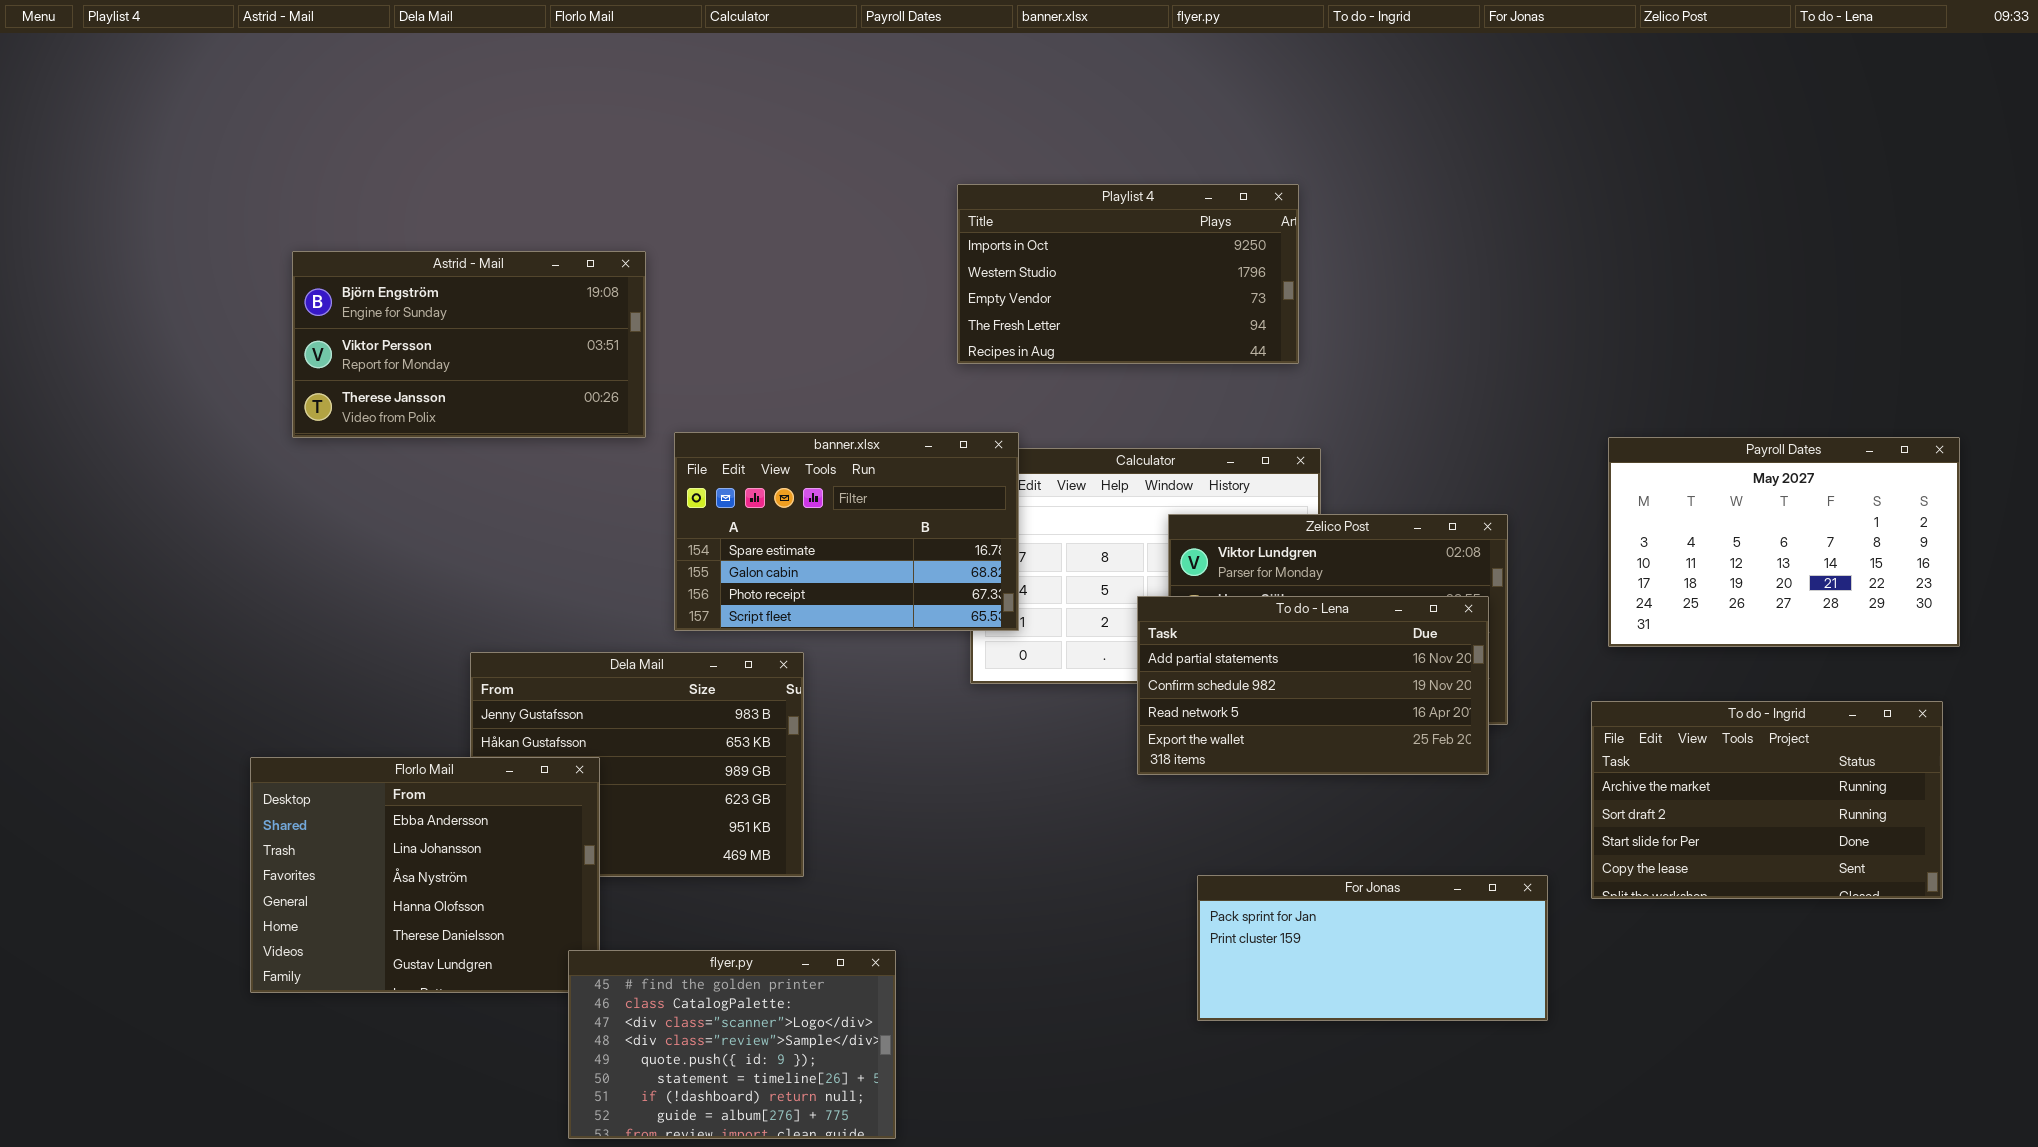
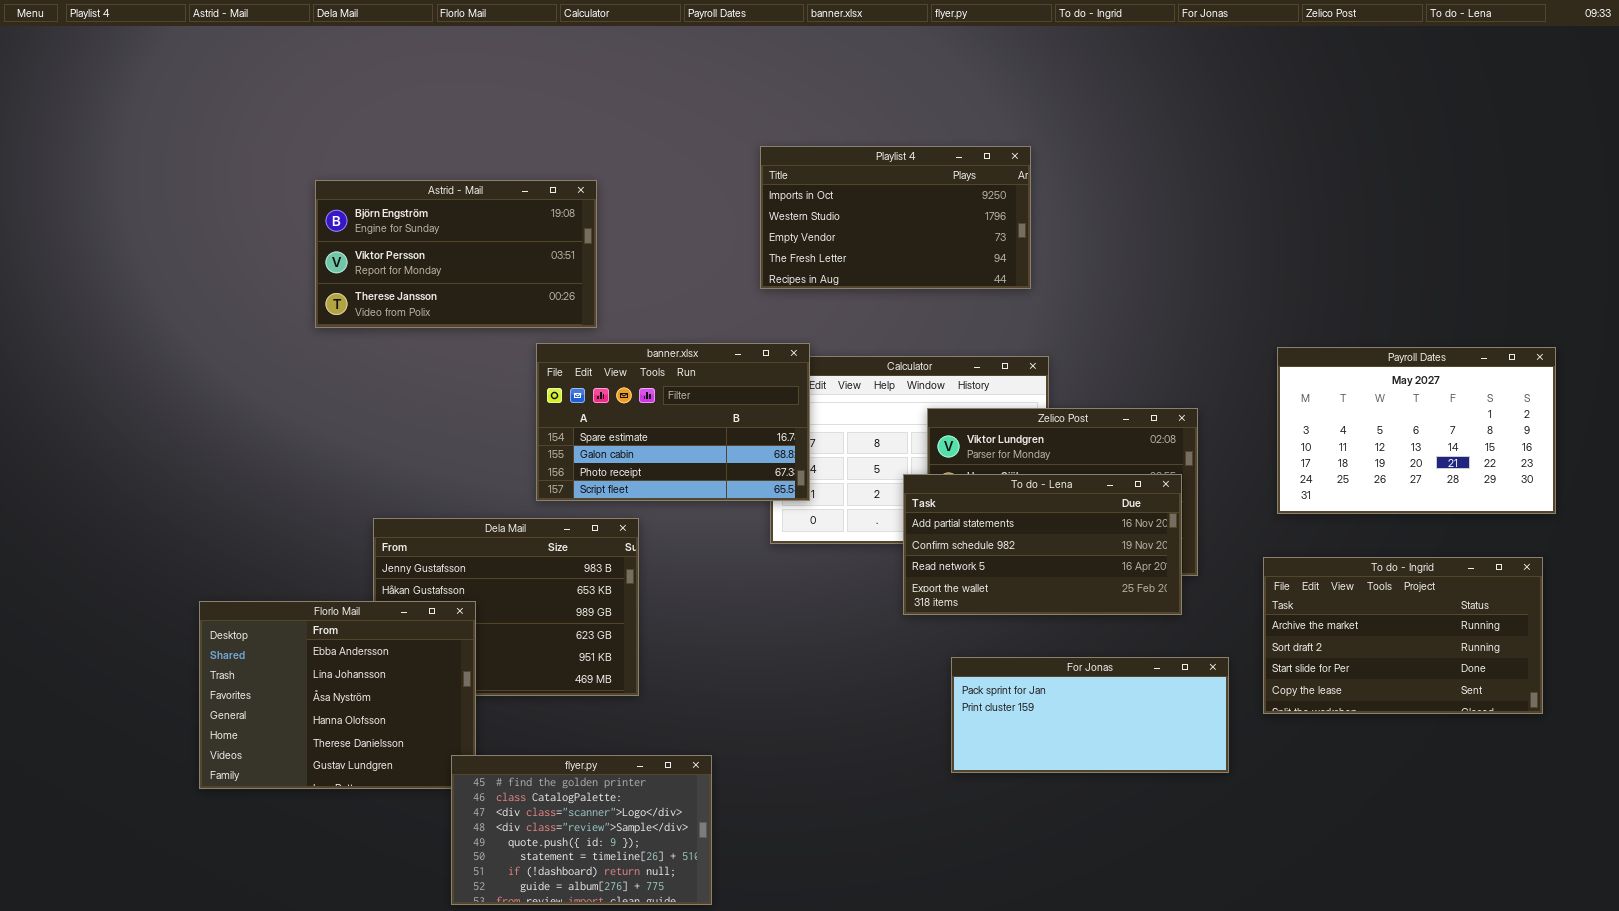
Astrid - Mail: [292,251,646,438] -> [315,180,597,328], moved
For Jonas: [1197,875,1548,1021] -> [951,657,1229,773], moved

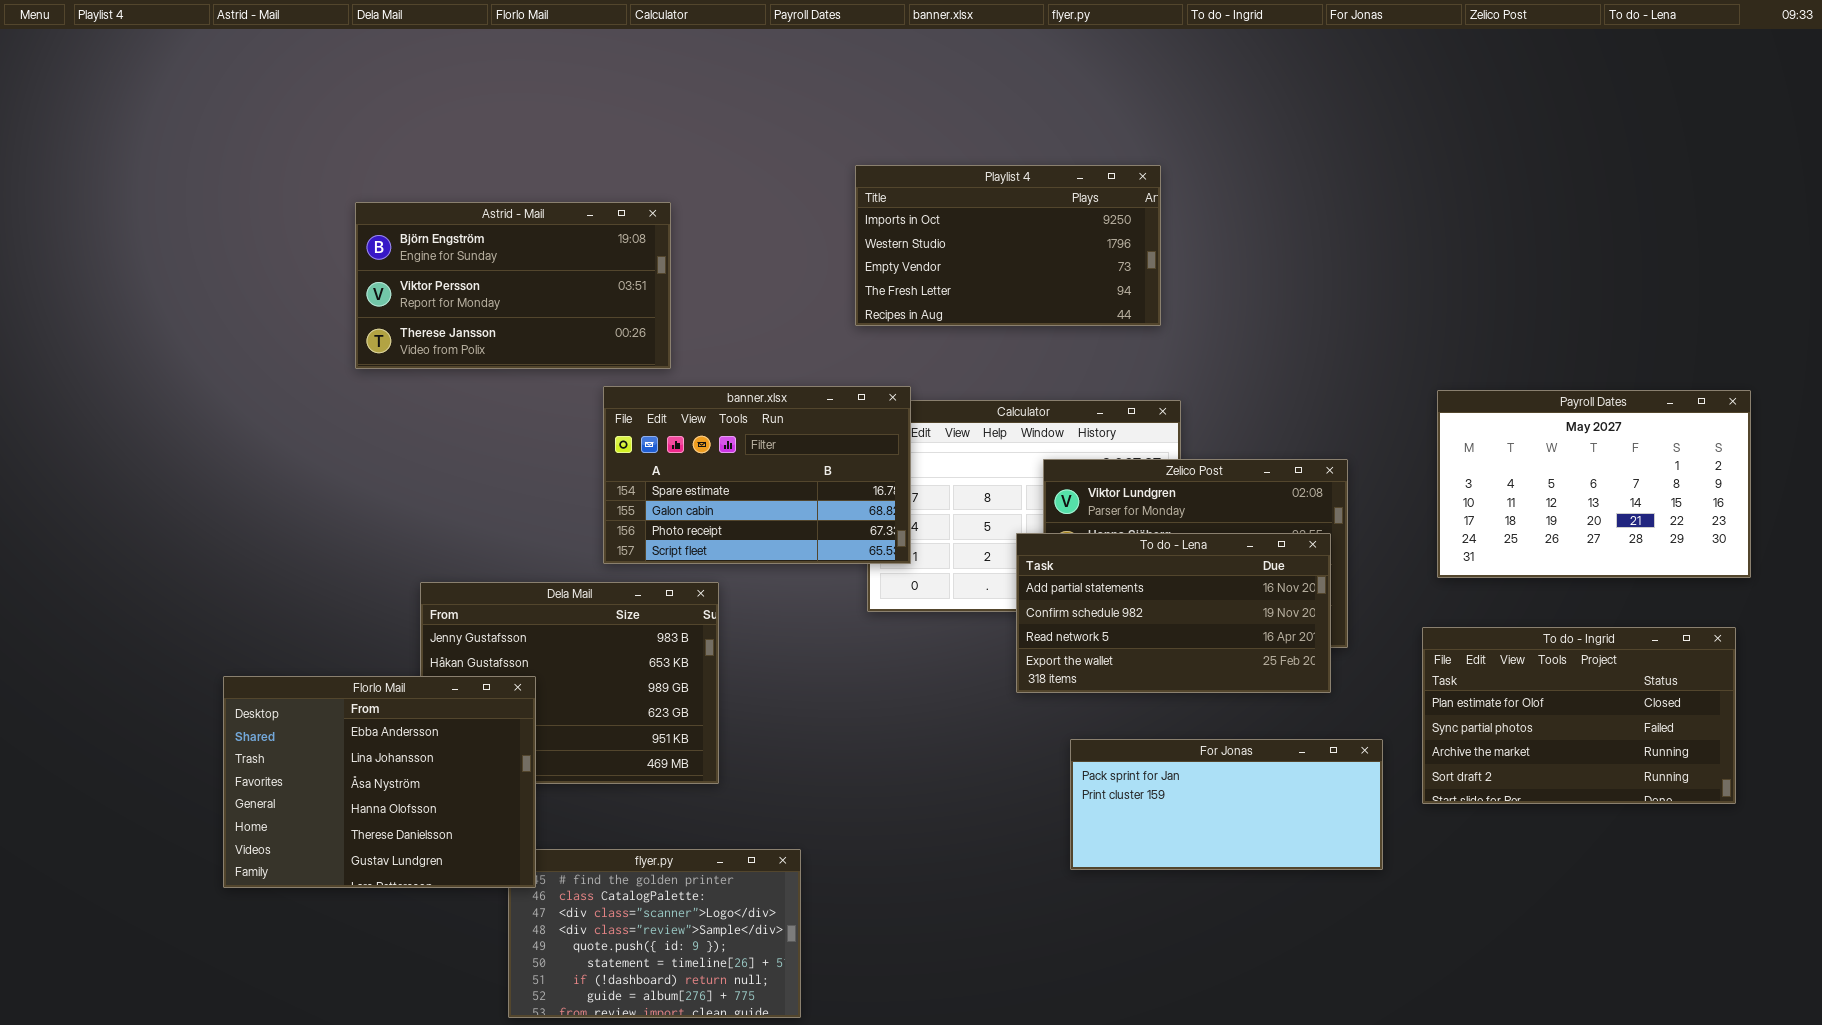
To do - Ingrid: [1263,557,1543,714] -> [1422,627,1736,804], scrolled up 2 rows
Florlo Mail: [199,601,476,789] -> [223,676,536,888], raised

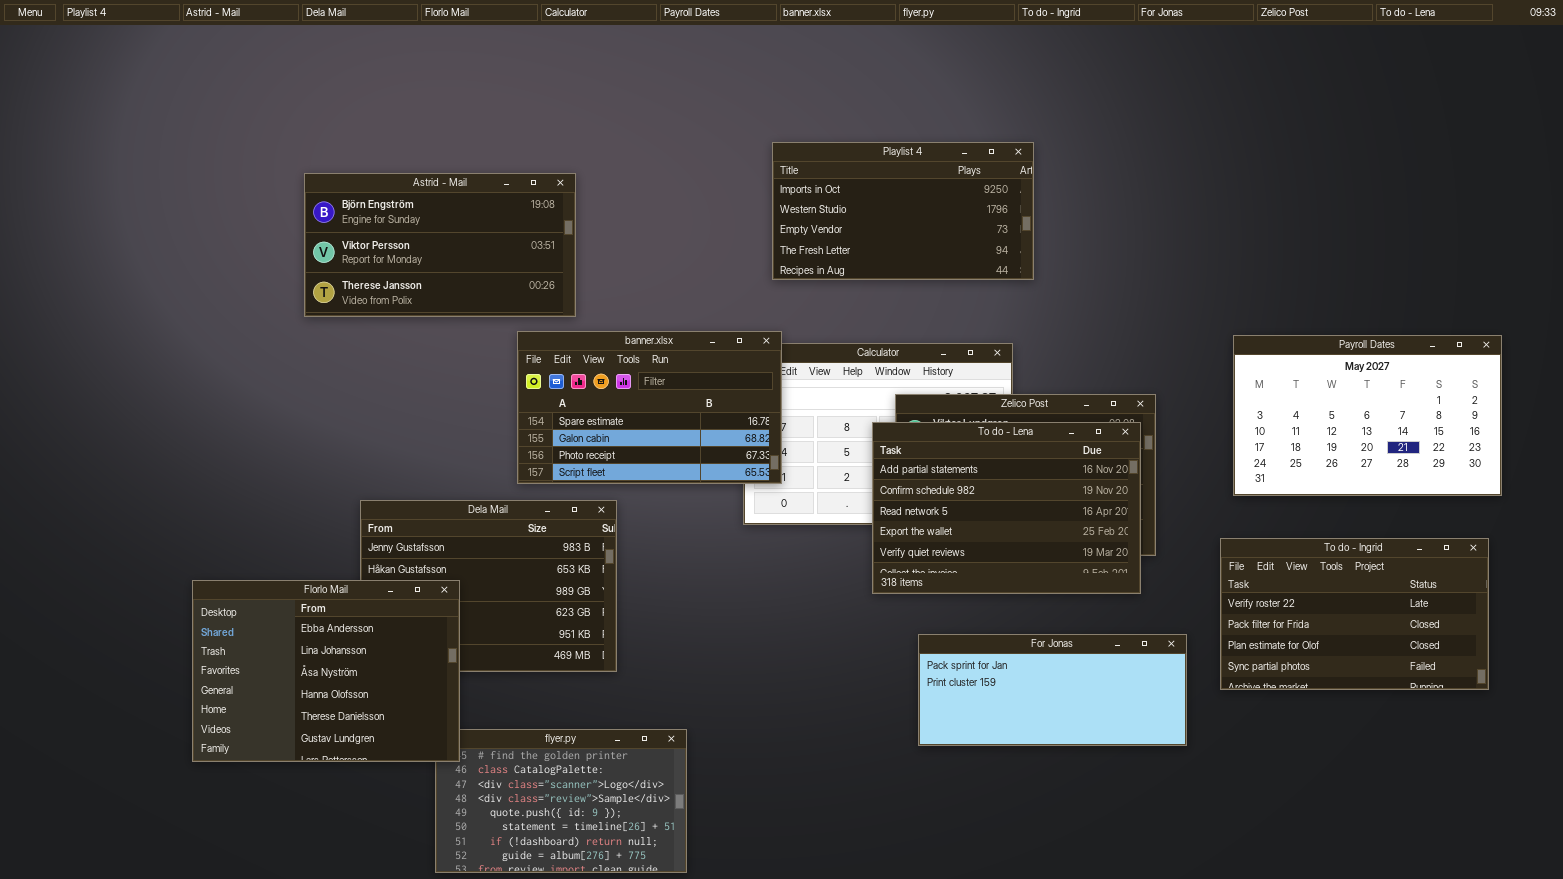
Playlist 4: [855,165,1161,326] -> [772,142,1034,280], moved
To do - Lena: [1016,533,1331,693] -> [872,422,1141,594], resized
To do - Ingrid: [1422,627,1736,804] -> [1220,538,1489,690], scrolled up 2 rows

